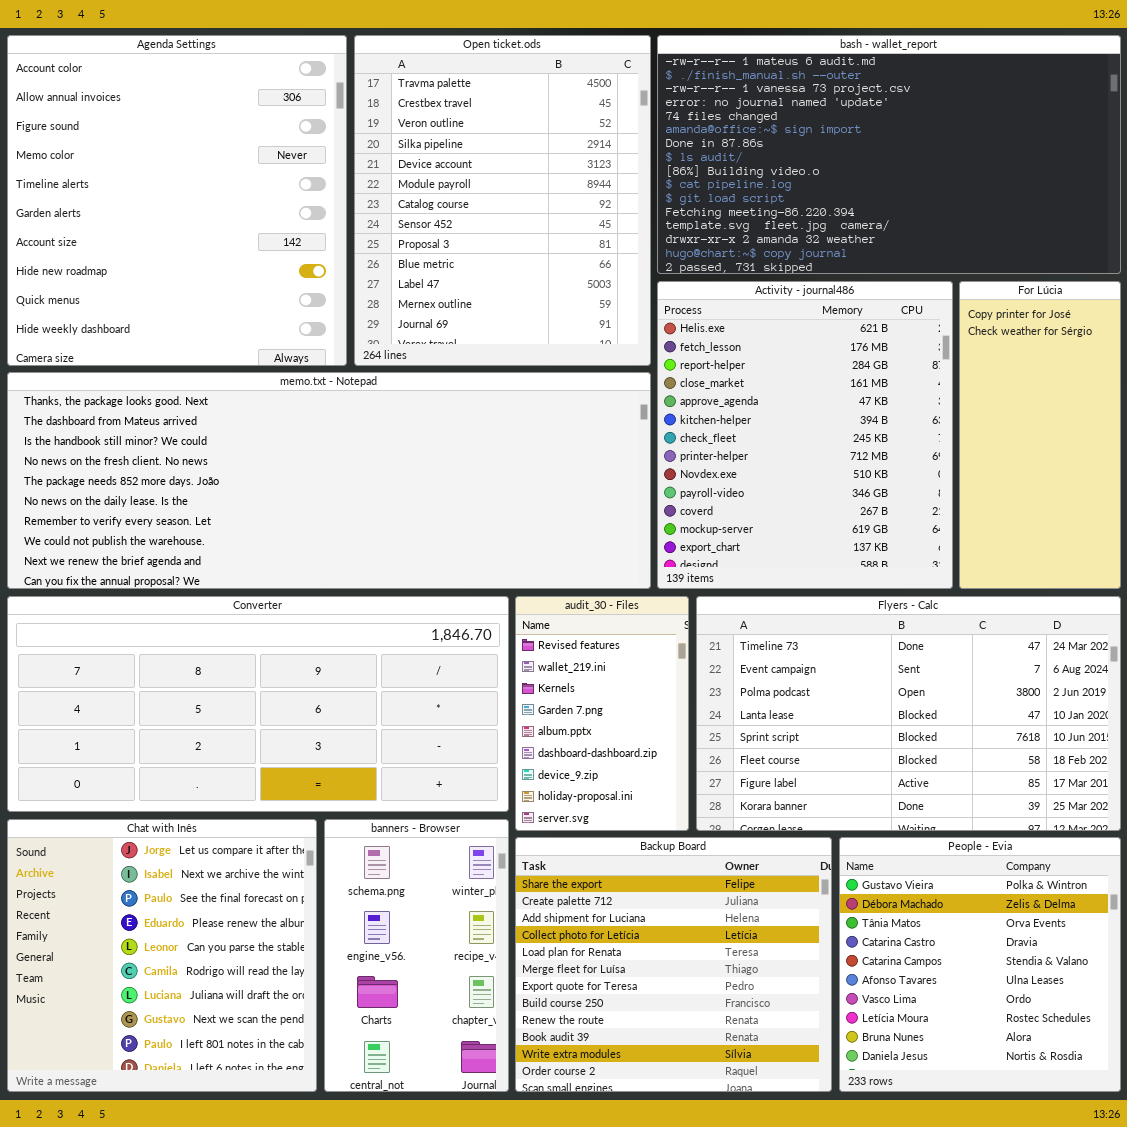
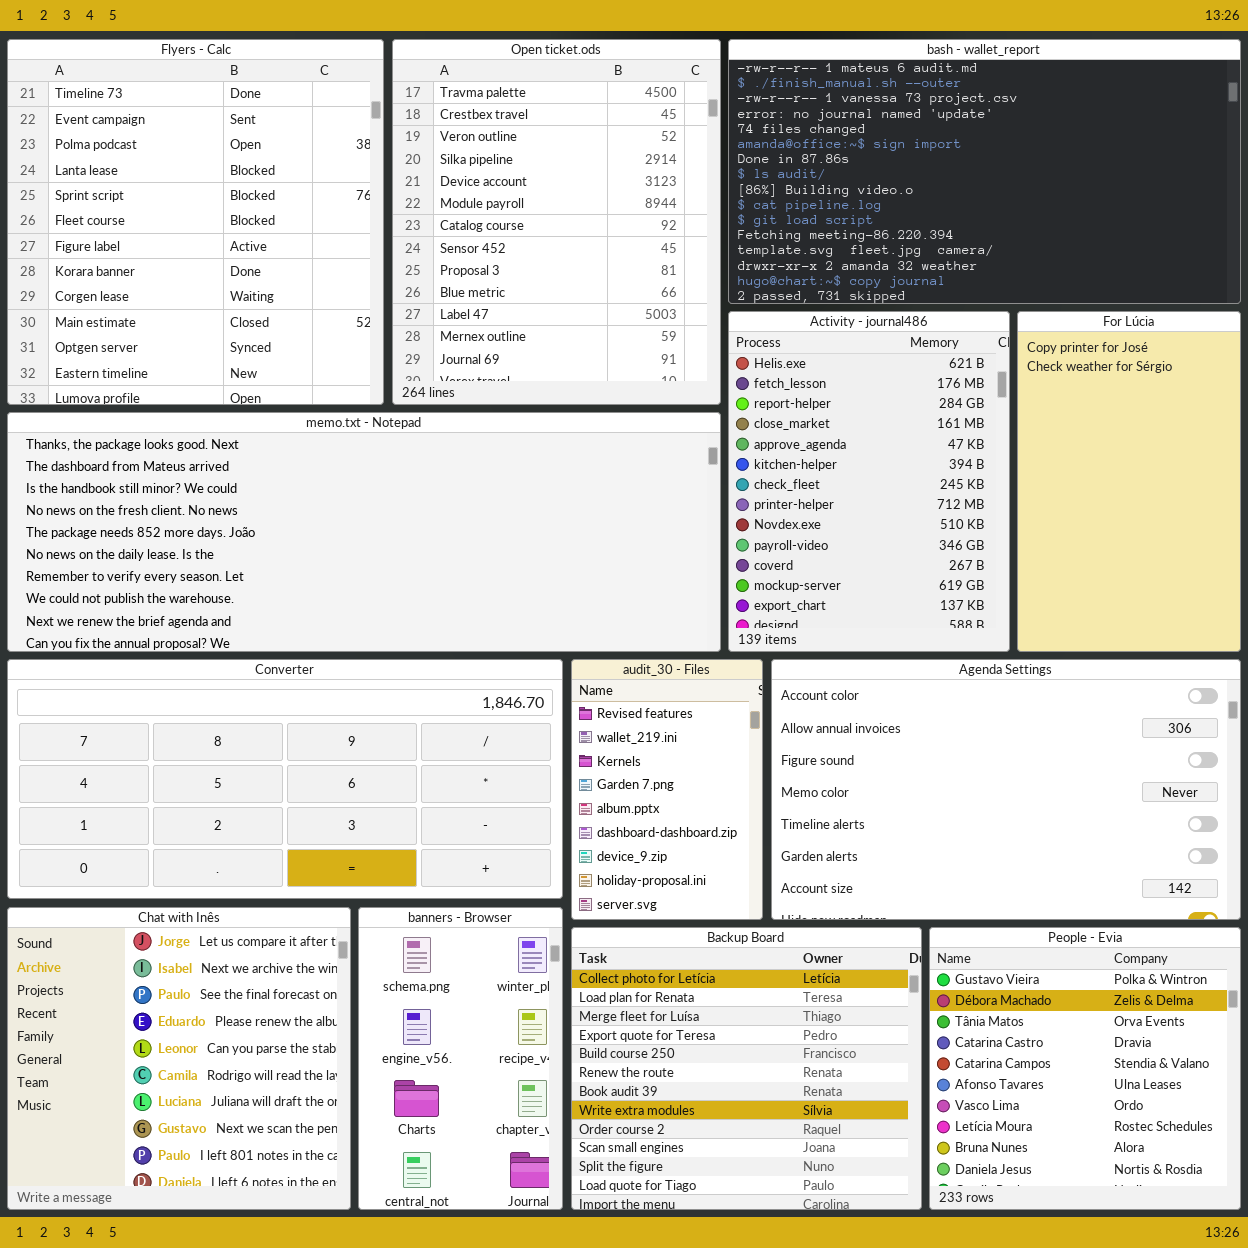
Agenda Settings: [7,35,347,366] -> [771,659,1241,920], moved, resized
Activity - journal486: [657,281,953,589] -> [728,311,1010,652], resized
For Lúcia: [959,281,1121,589] -> [1017,311,1241,652], resized
Flyers - Calc: [696,596,1121,831] -> [7,39,384,405], moved, resized
Backup Board: [515,837,832,1092] -> [571,927,922,1210], scrolled down 3 rows

